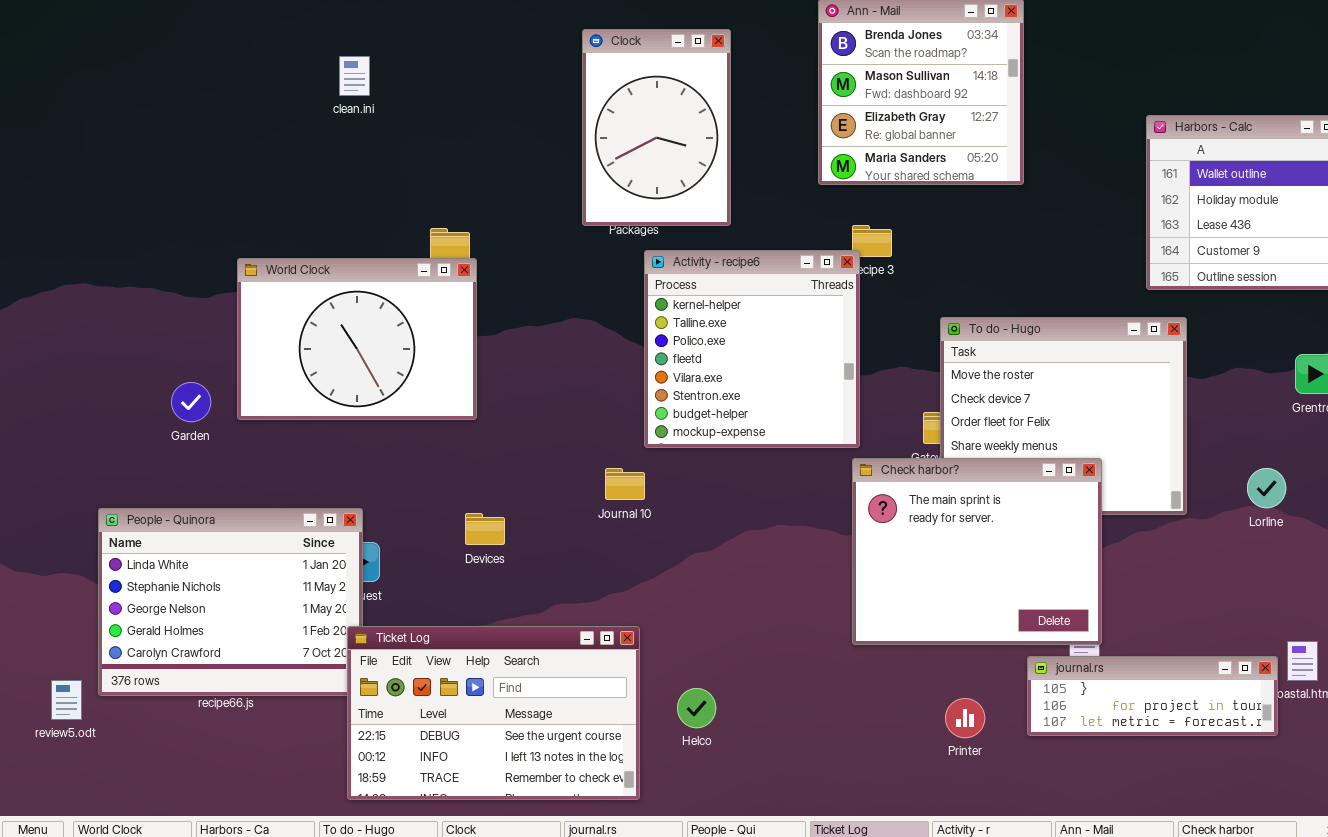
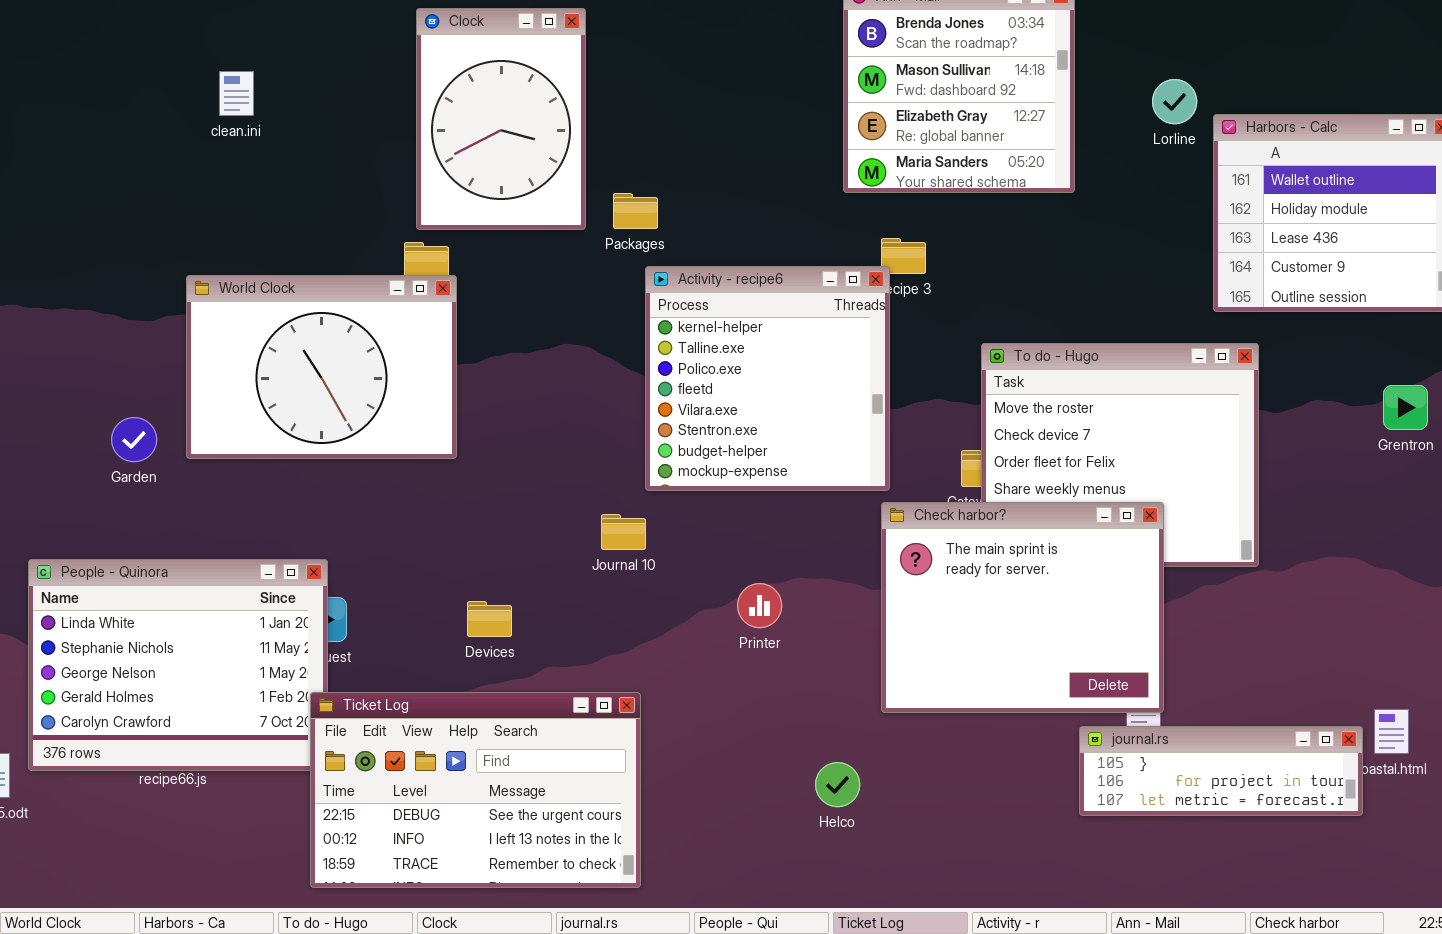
Clock: [582,29,731,226] -> [416,8,586,230], moved
clean.ini: [339,56,370,96] -> [219,71,254,116], moved
Lorline: [1247,468,1286,508] -> [1152,79,1197,124], moved
Devices: [465,513,505,545] -> [467,601,512,637], moved
Helco: [677,688,716,728] -> [815,762,860,807], moved
Printer: [945,698,985,738] -> [737,583,782,628], moved

